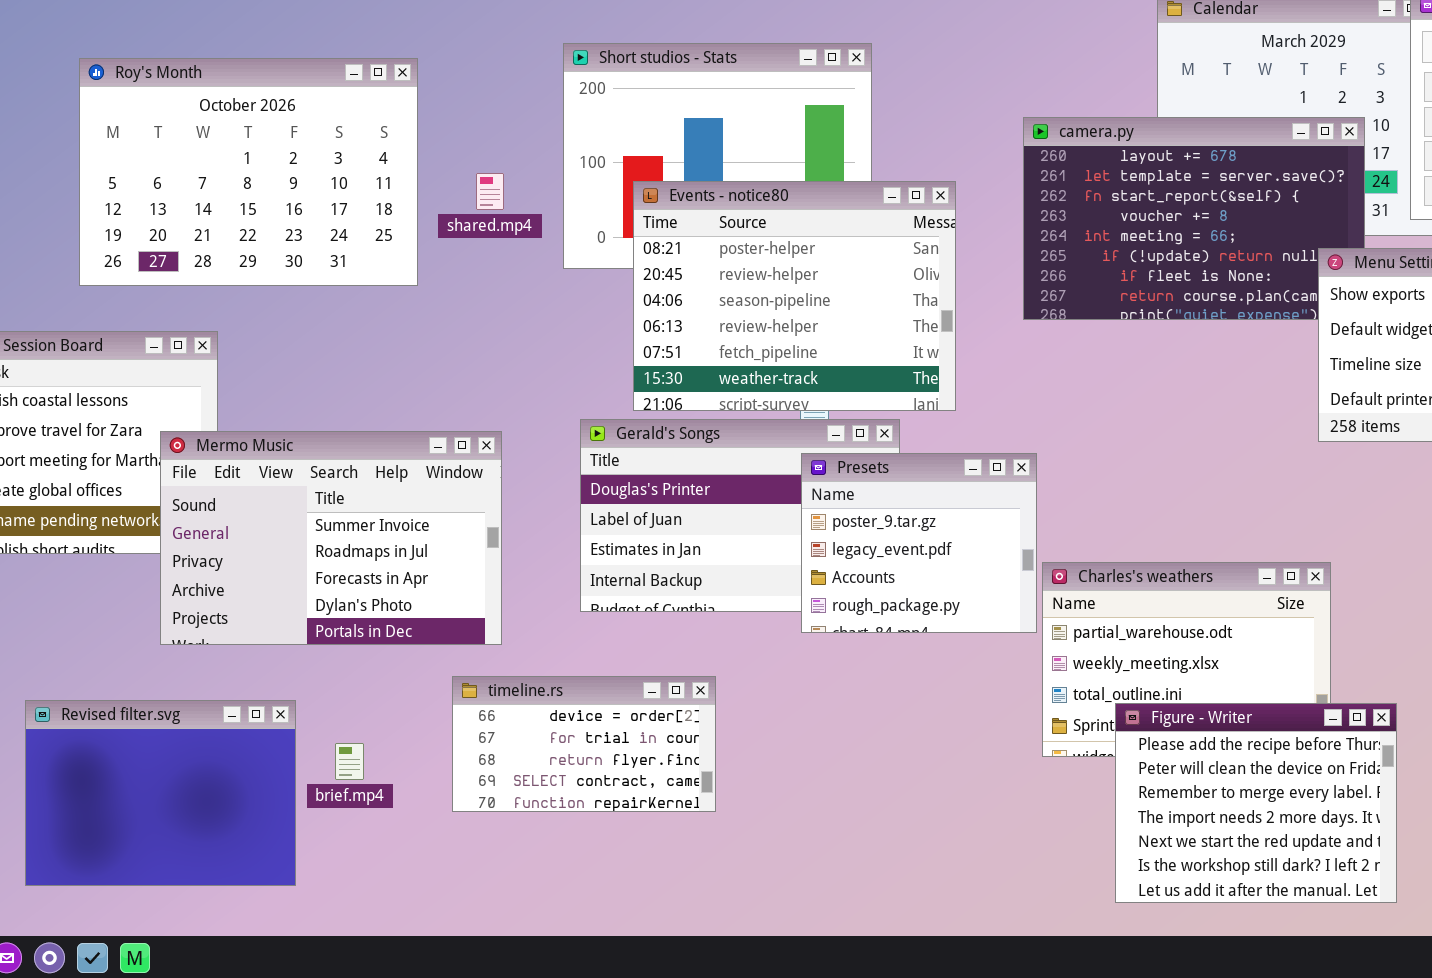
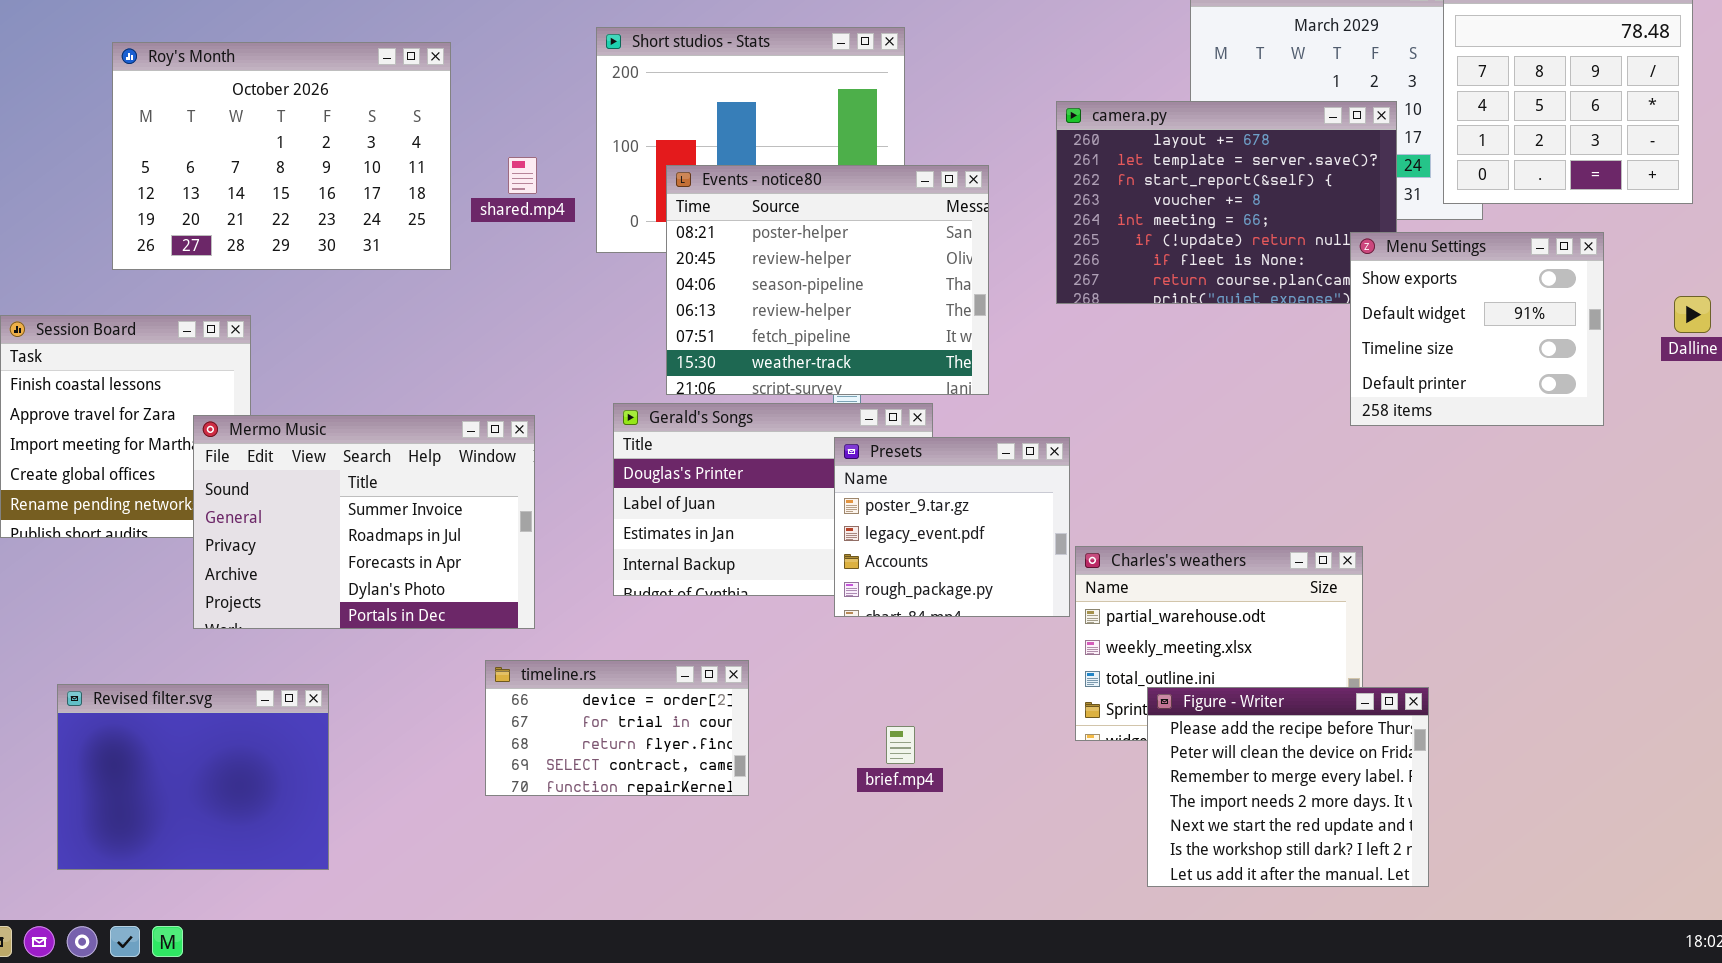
brief.mp4: [335,743,364,780] -> [886,726,915,764], moved

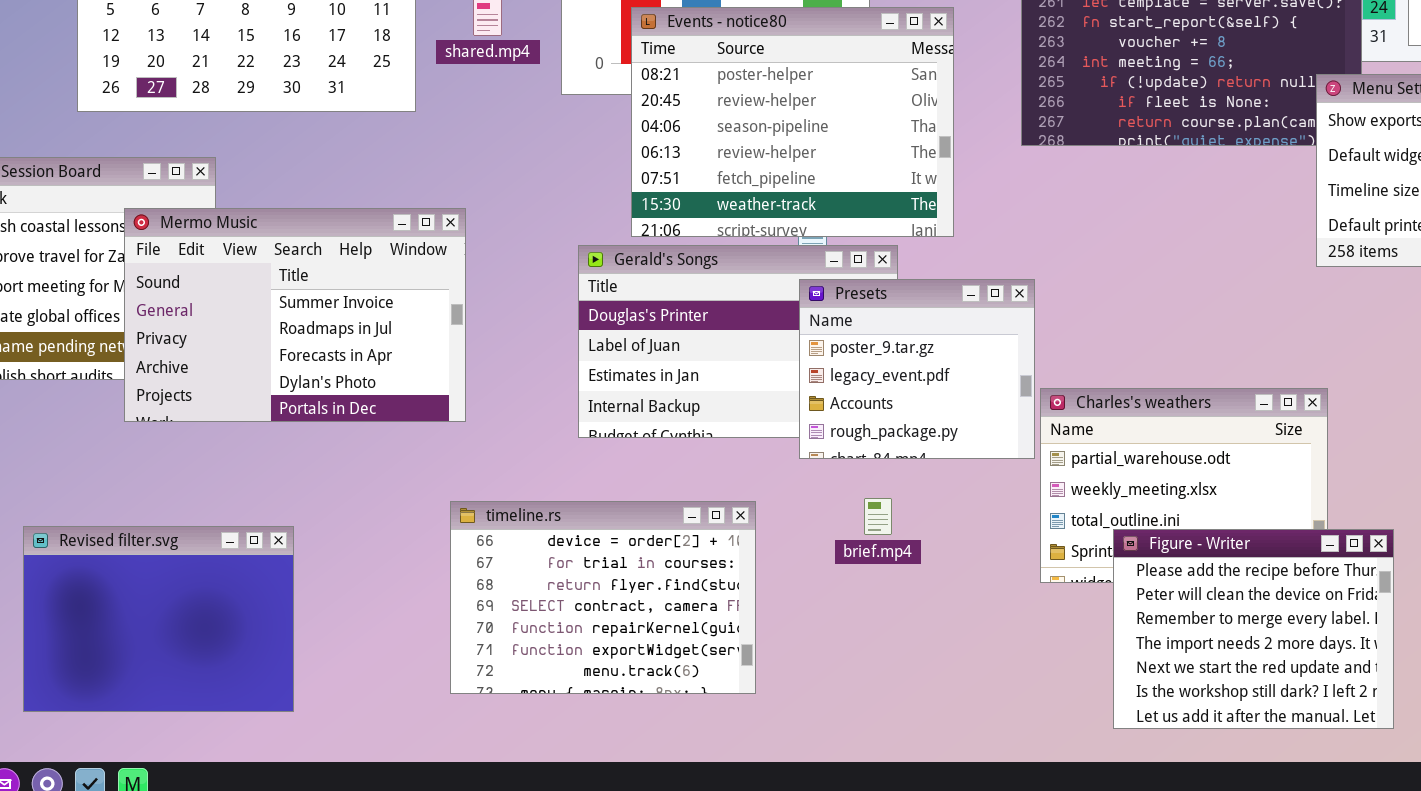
Mermo Music: [193,415,535,629] -> [124,208,466,422], moved
timeline.rs: [485,660,749,796] -> [450,501,756,694], resized
brief.mp4: [886,726,915,764] -> [864,498,892,535], moved

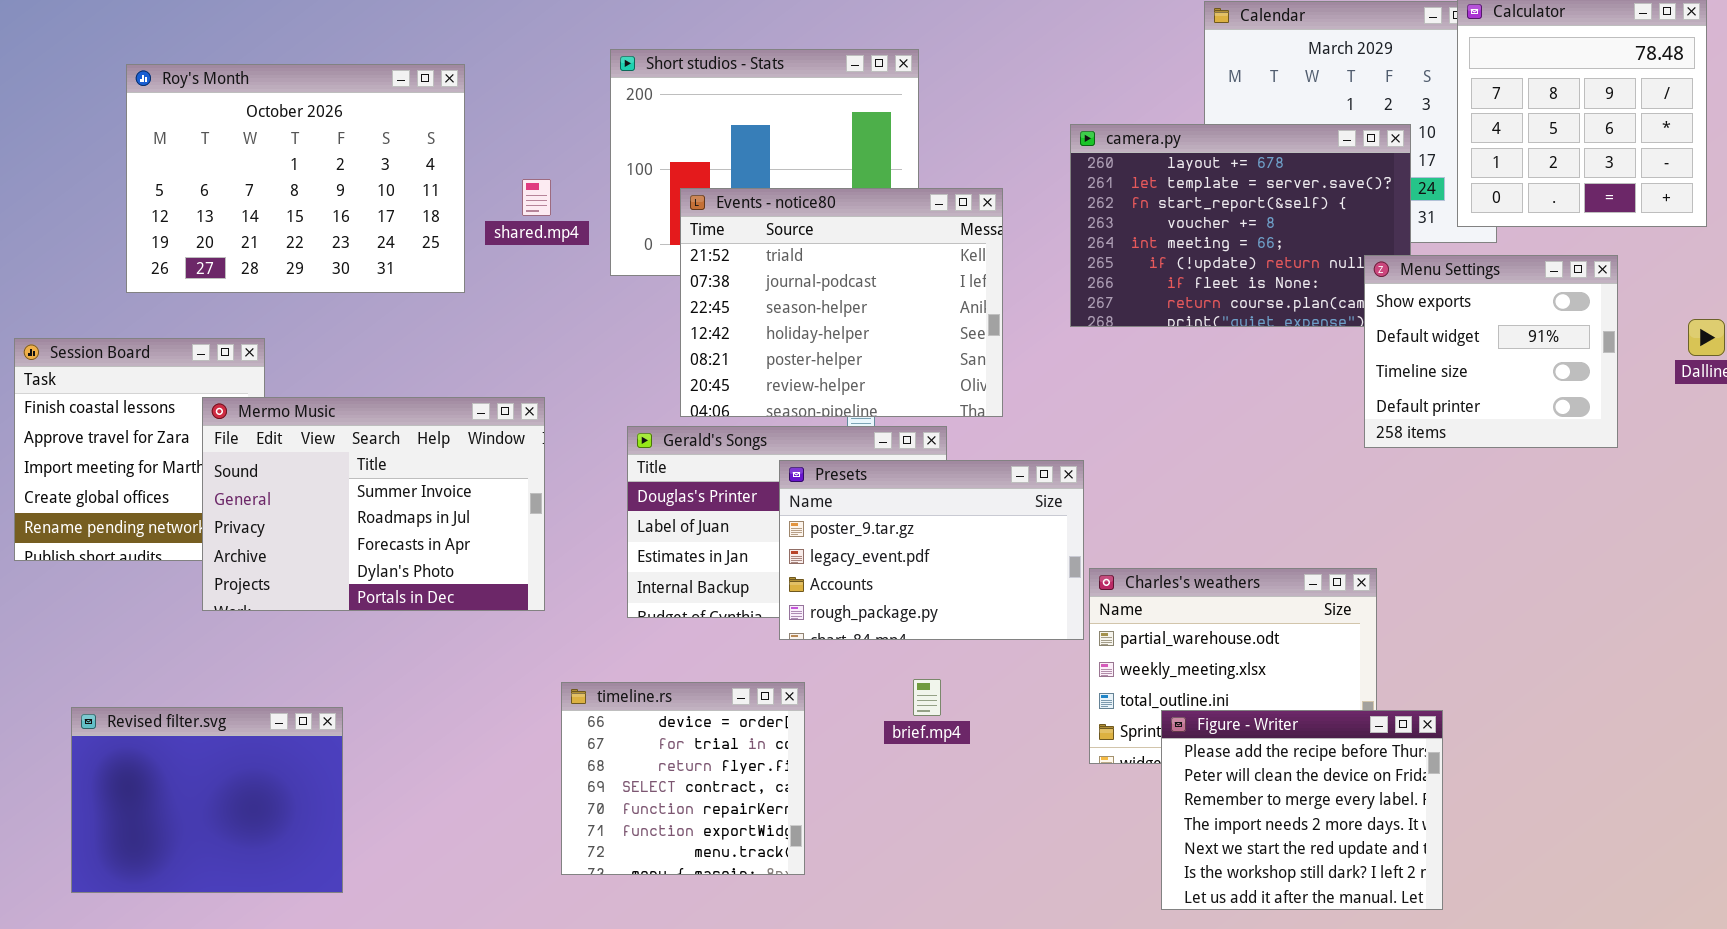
Events - notice80: [631,7,954,237] -> [680,188,1003,417], scrolled up 4 rows
Mermo Music: [124,208,466,422] -> [202,397,545,611], moved
Presets: [799,279,1035,459] -> [779,460,1084,640], resized
timeline.rs: [450,501,756,694] -> [561,682,805,875], resized

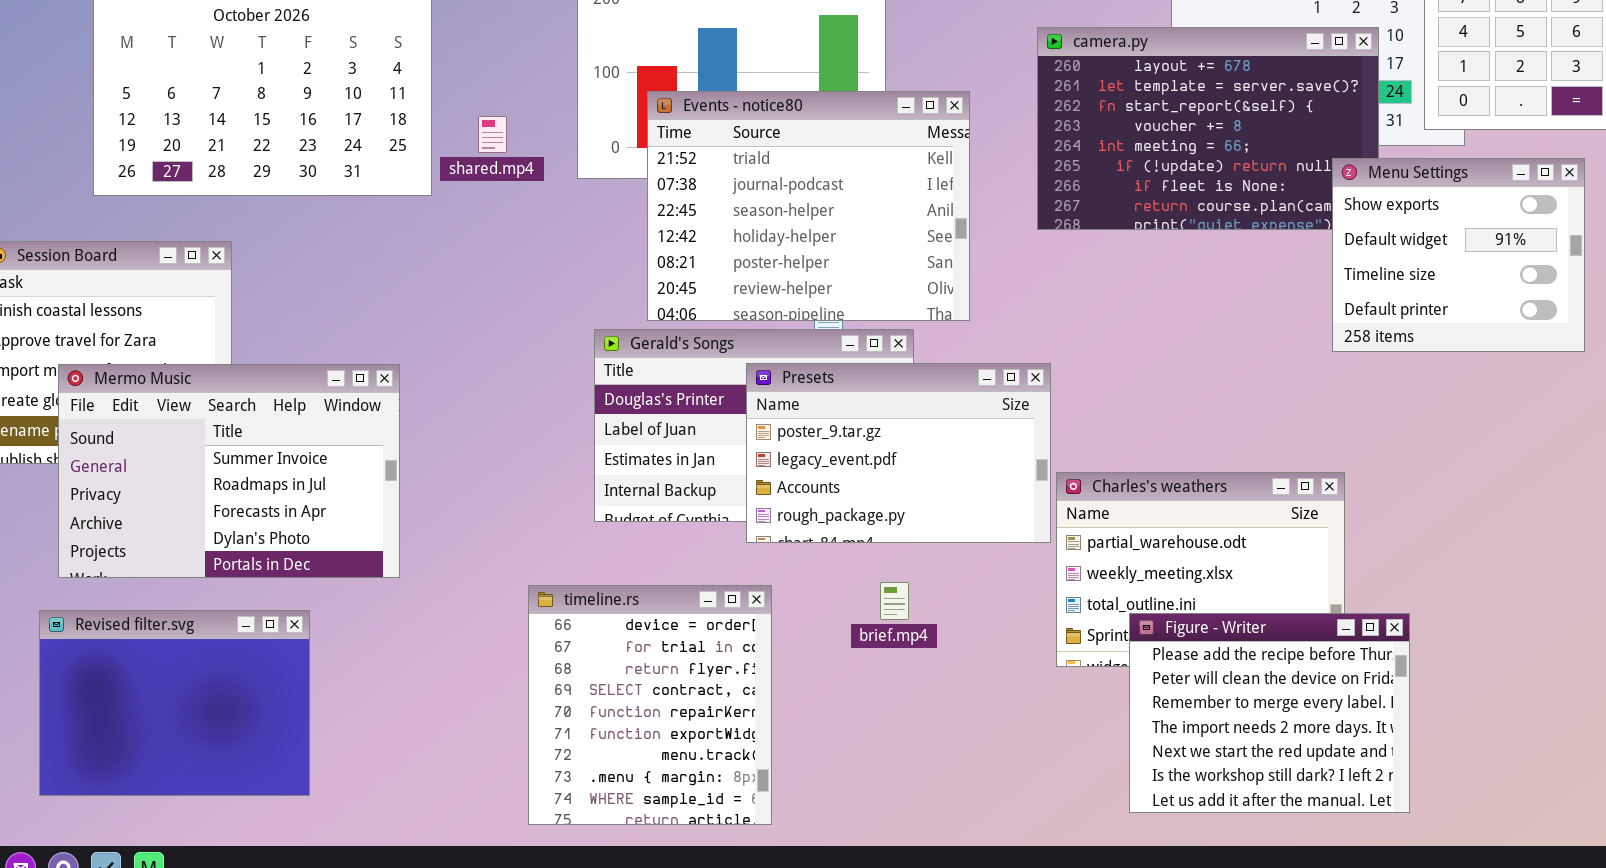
shared.mp4: [522,179,551,216] -> [478,116,507,153], moved
Mermo Music: [202,397,545,611] -> [58,364,400,578], moved
timeline.rs: [561,682,805,875] -> [528,585,772,825], resized

